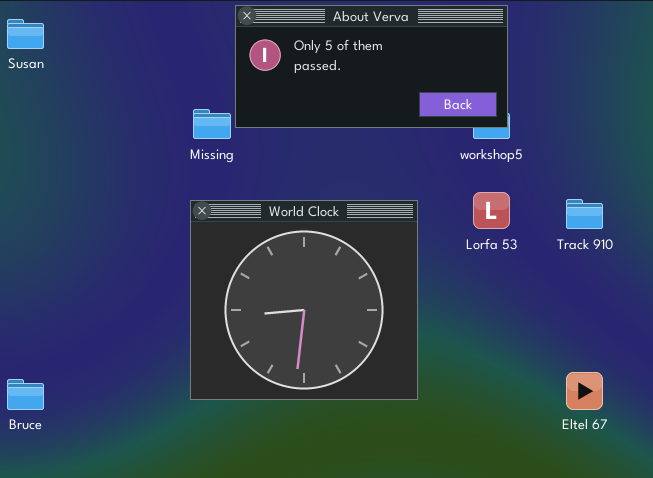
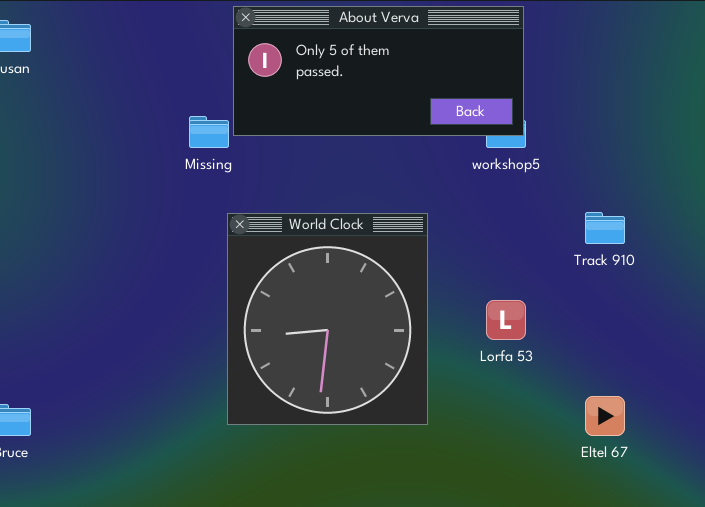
Lorfa 53: [473,192,510,229] -> [486,300,526,340], moved
World Clock: [190,200,418,400] -> [227,213,428,425], resized

